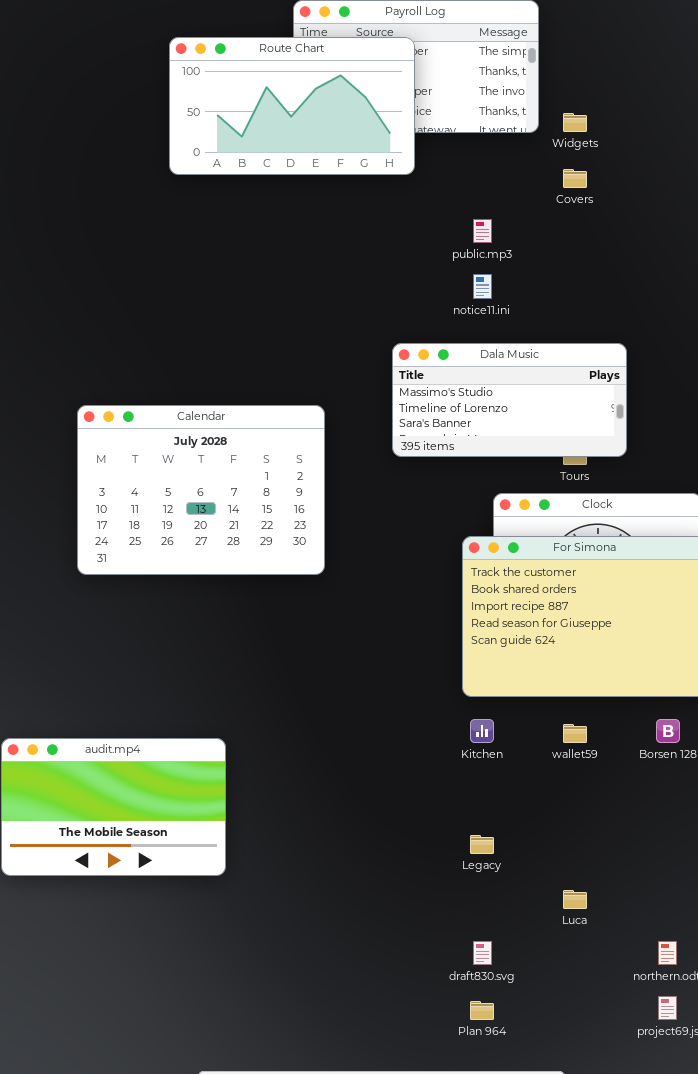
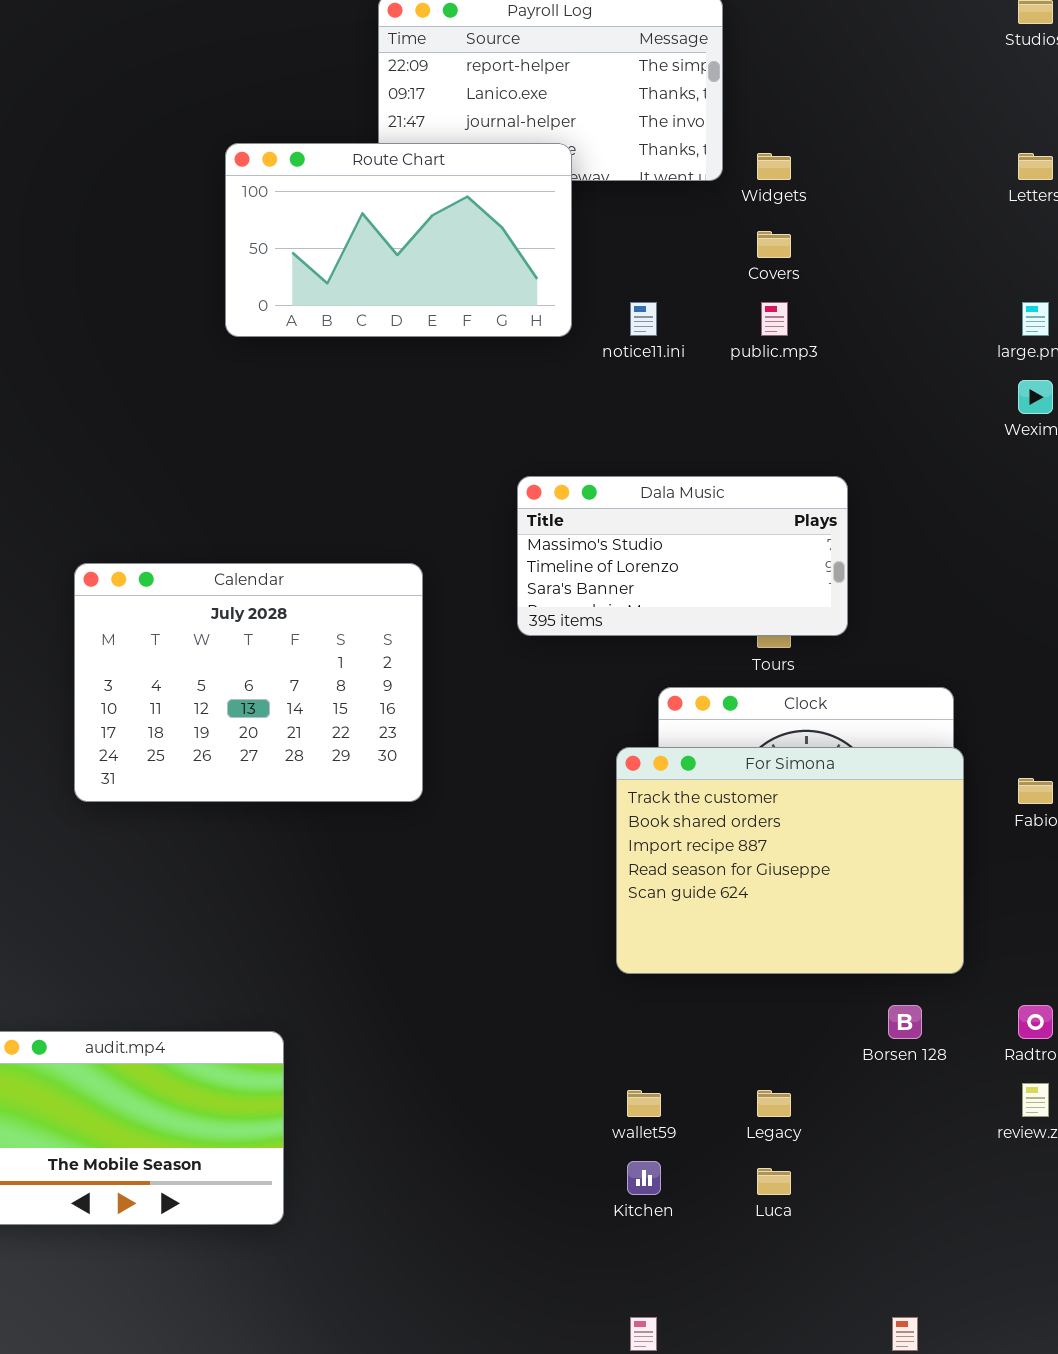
Route Chart: [169,37,415,175] -> [225,143,572,337], moved
public.mp3: [473,219,492,243] -> [761,302,788,336], moved
notice11.ini: [473,274,492,299] -> [630,302,657,336], moved
Kitchen: [470,719,494,743] -> [627,1161,661,1195], moved
wallet59: [563,724,587,743] -> [627,1090,661,1117], moved
Legacy: [470,835,494,854] -> [757,1090,791,1117], moved
Luca: [563,890,587,909] -> [757,1168,791,1195], moved

